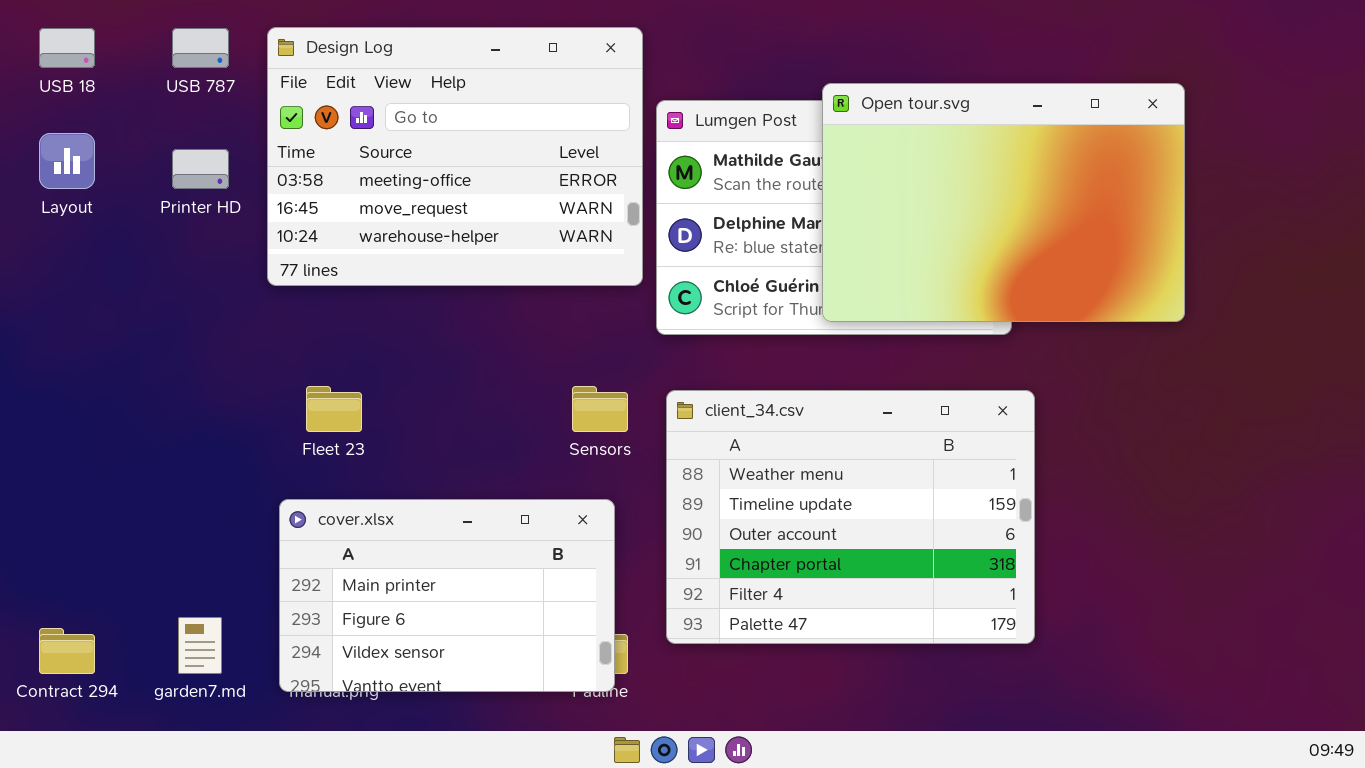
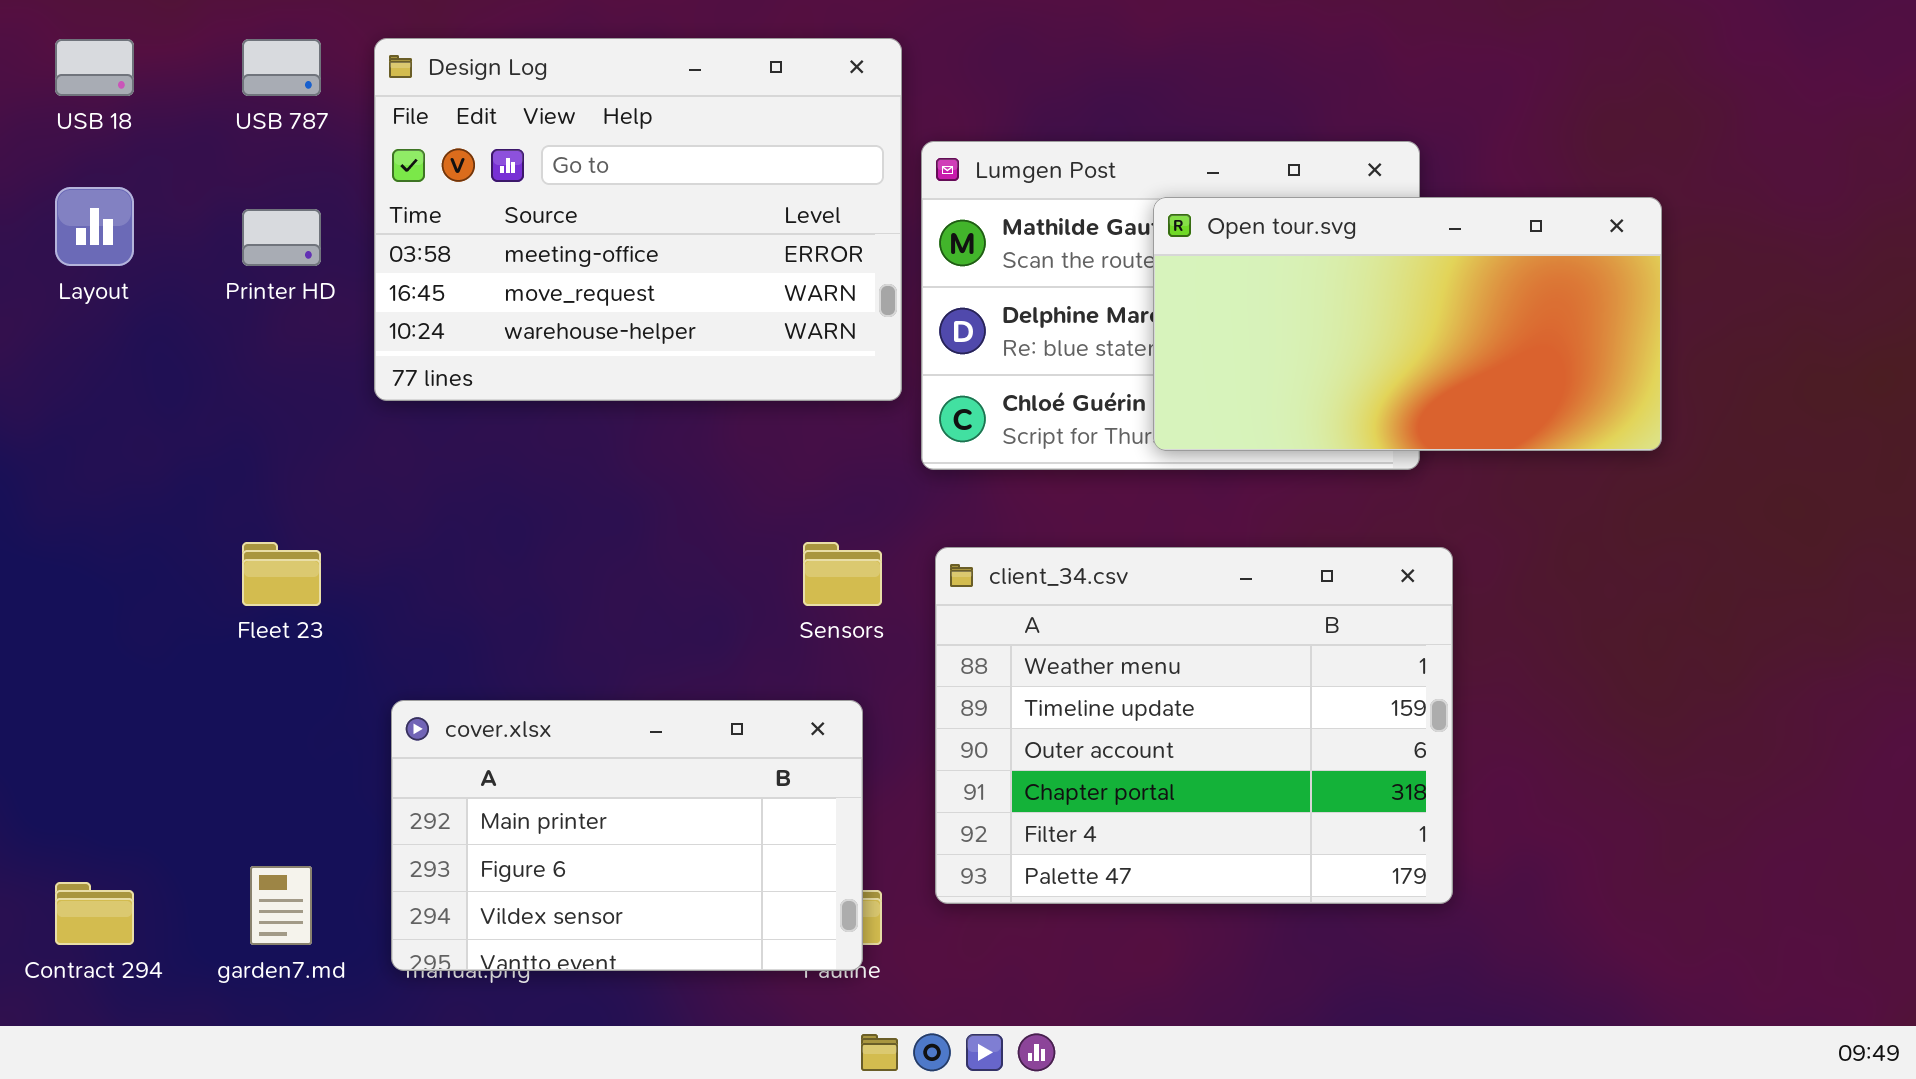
Open tour.svg: [822,83,1185,322] -> [1153,197,1662,451], resized
Fleet 23: [306,386,362,432] -> [242,542,321,606], moved

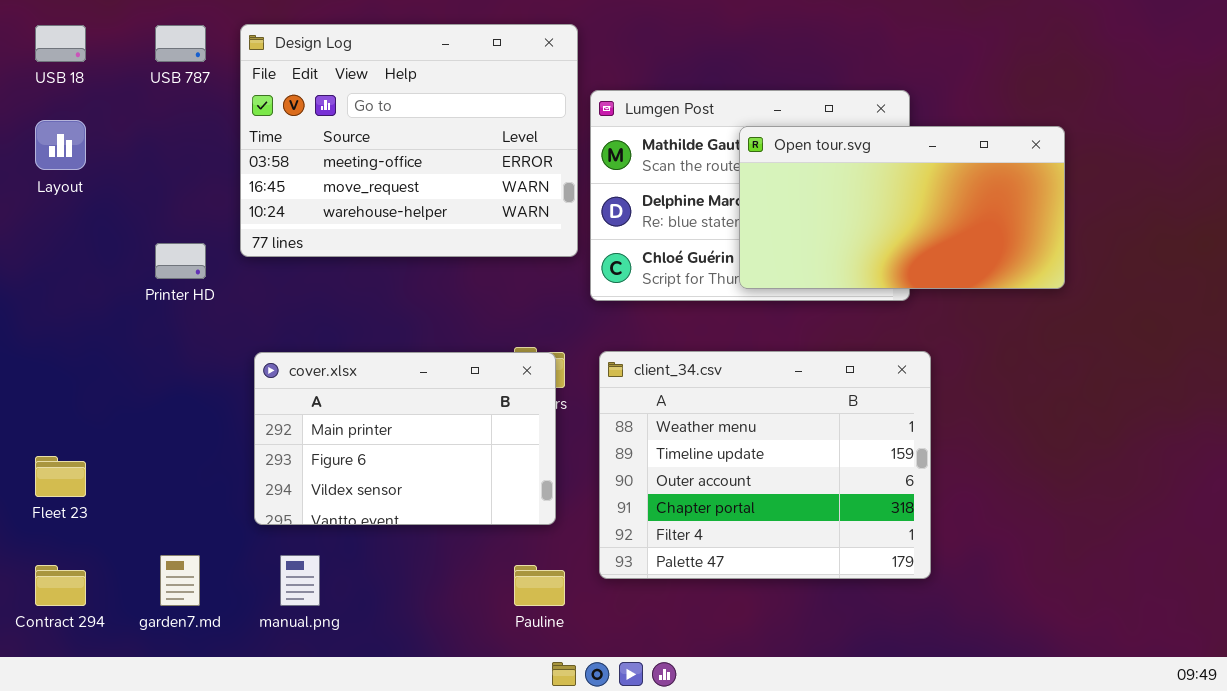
Printer HD: [242,209,321,266] -> [155,243,206,279], moved
Fleet 23: [242,542,321,606] -> [35,456,86,497], moved
cover.xlsx: [391,700,863,971] -> [254,352,556,525], moved

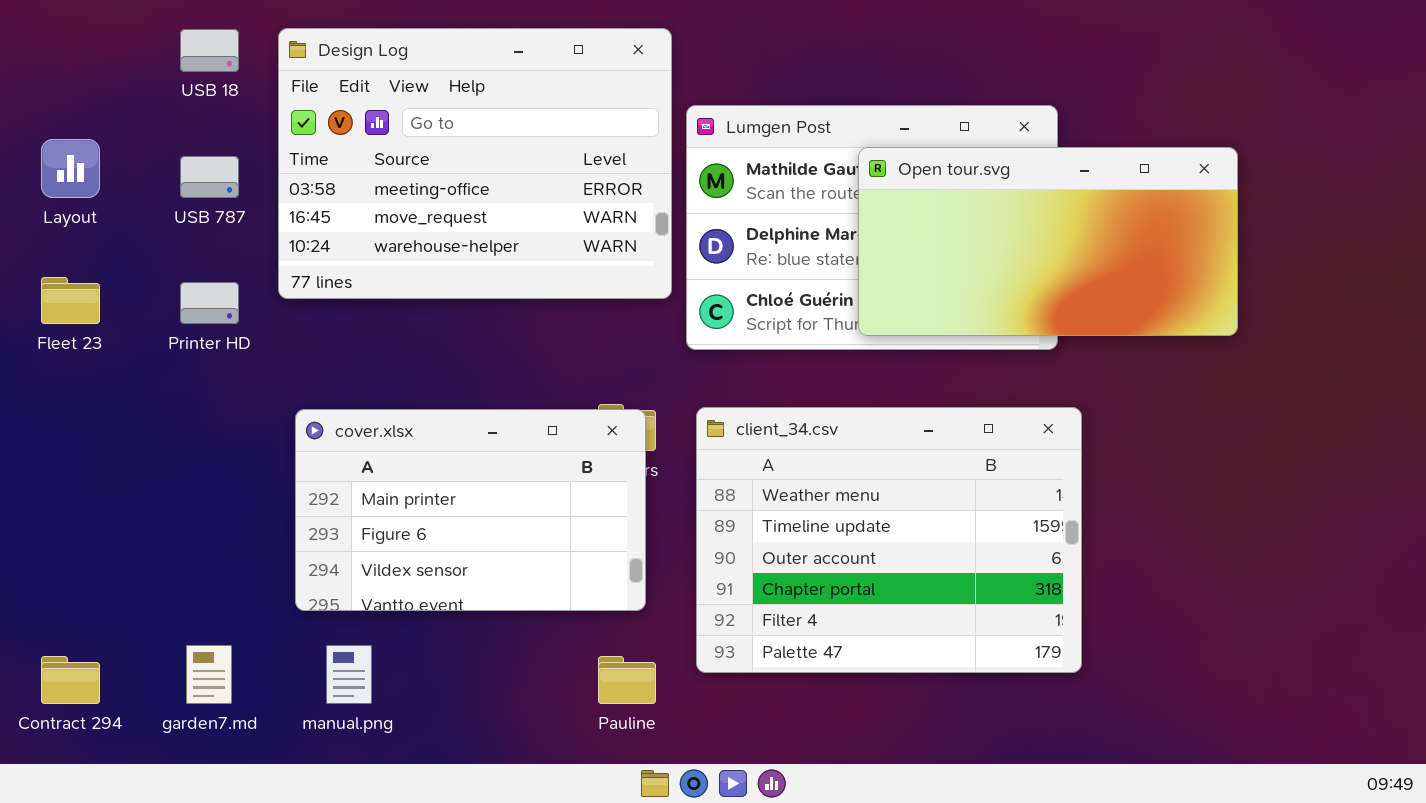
USB 18: [35,25,86,62] -> [180,29,239,72], moved
USB 787: [155,25,206,62] -> [180,156,239,198], moved
Fleet 23: [35,456,86,497] -> [41,277,100,324], moved

